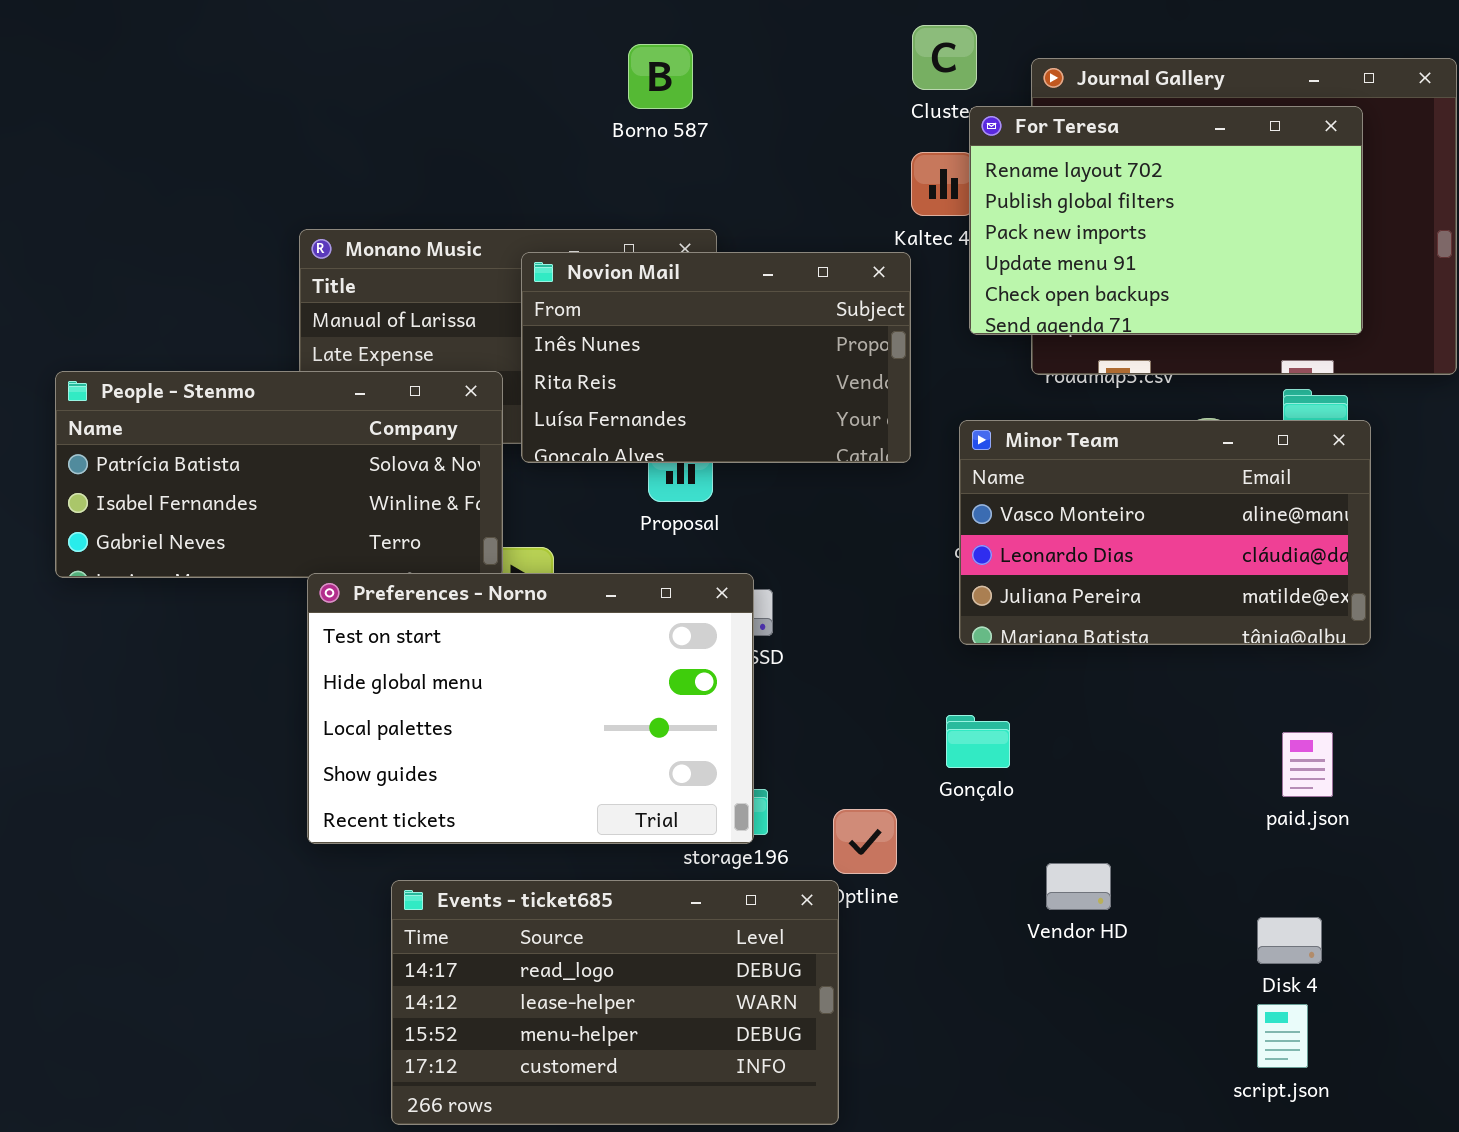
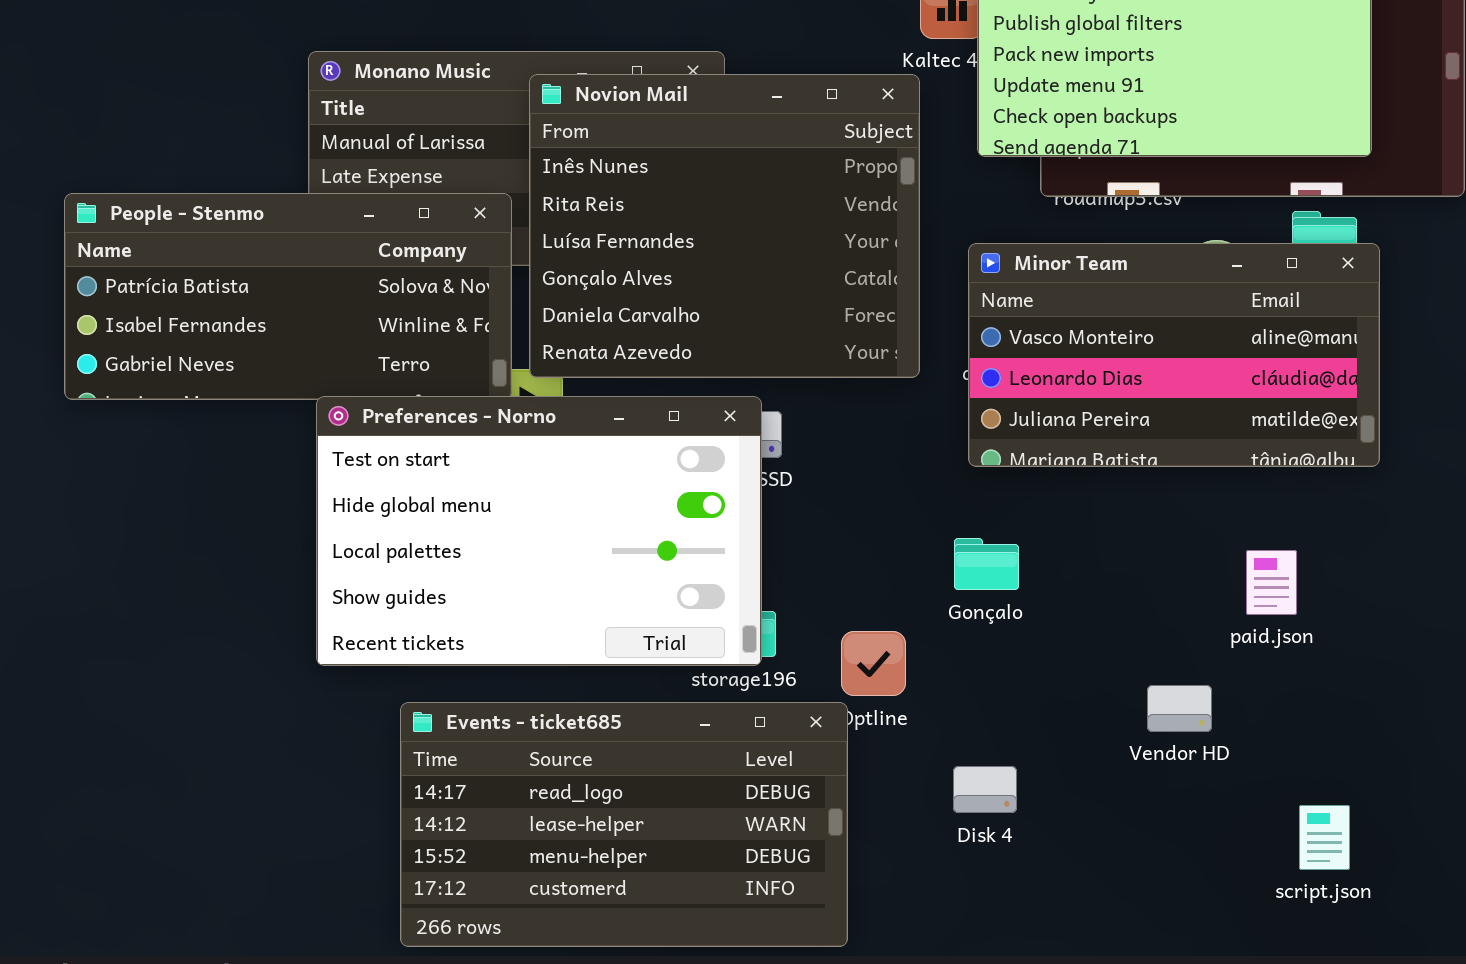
Novion Mail: [521,252,911,463] -> [529,74,920,378], resized
paid.json: [1282,732,1333,797] -> [1246,550,1297,615], moved
Vendor HD: [1046,863,1111,910] -> [1147,685,1212,732], moved
Disk 4: [1257,917,1322,964] -> [953,766,1017,813], moved
script.json: [1257,1004,1308,1068] -> [1299,805,1350,870], moved

